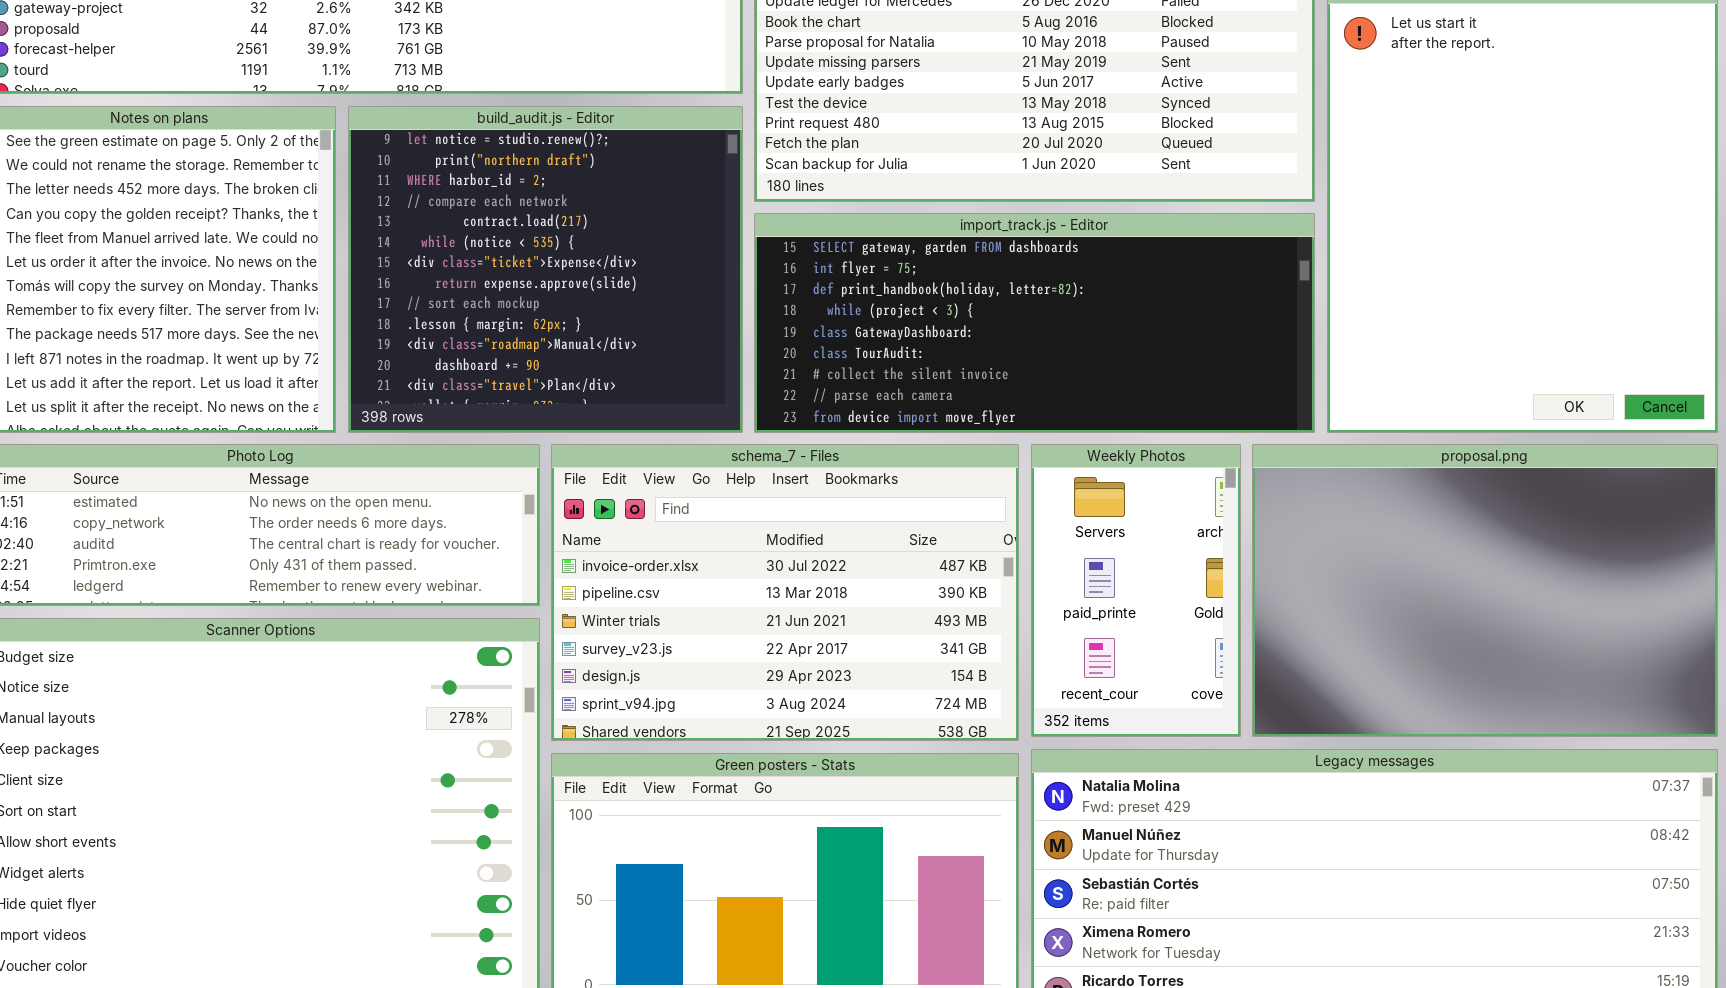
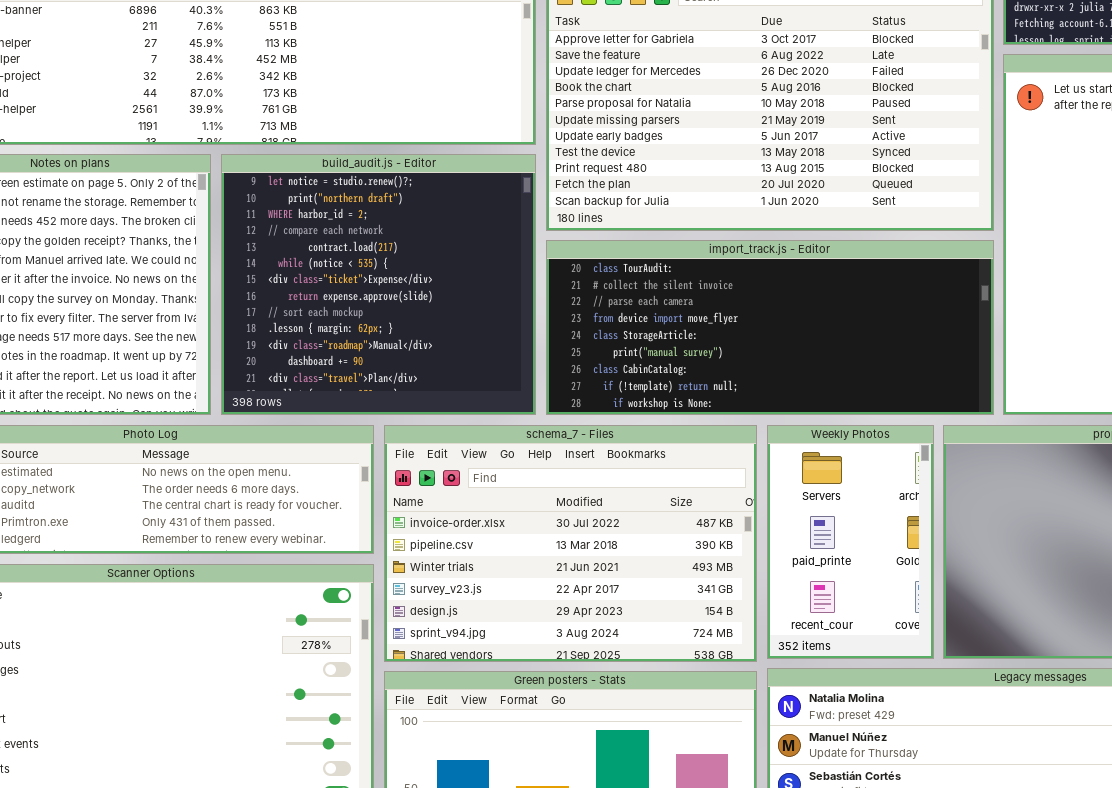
import_track.js - Editor: [754,213,1315,433] -> [546,240,994,415], scrolled down 5 rows

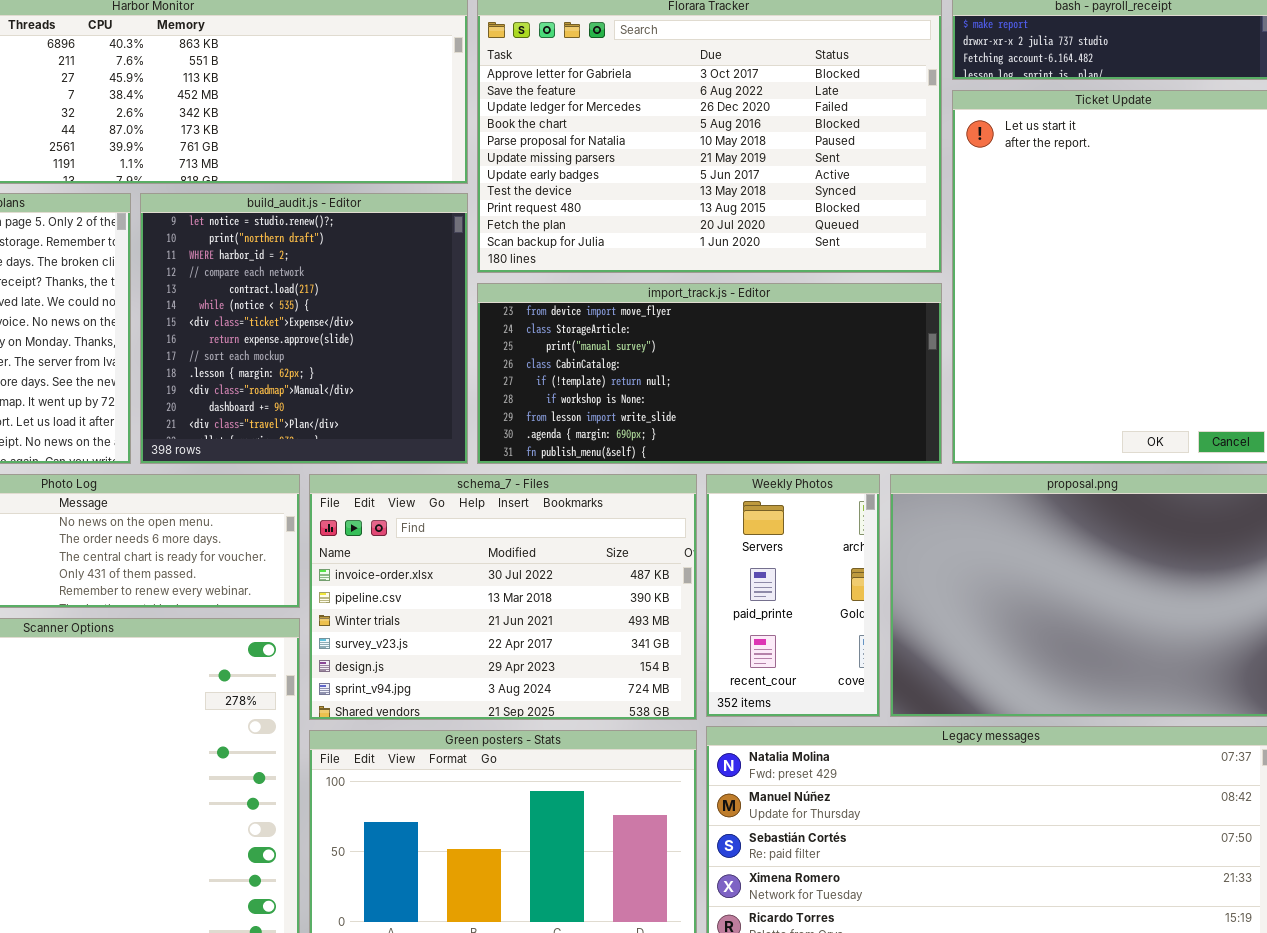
import_track.js - Editor: [546,240,994,415] -> [477,283,942,464], scrolled down 3 rows

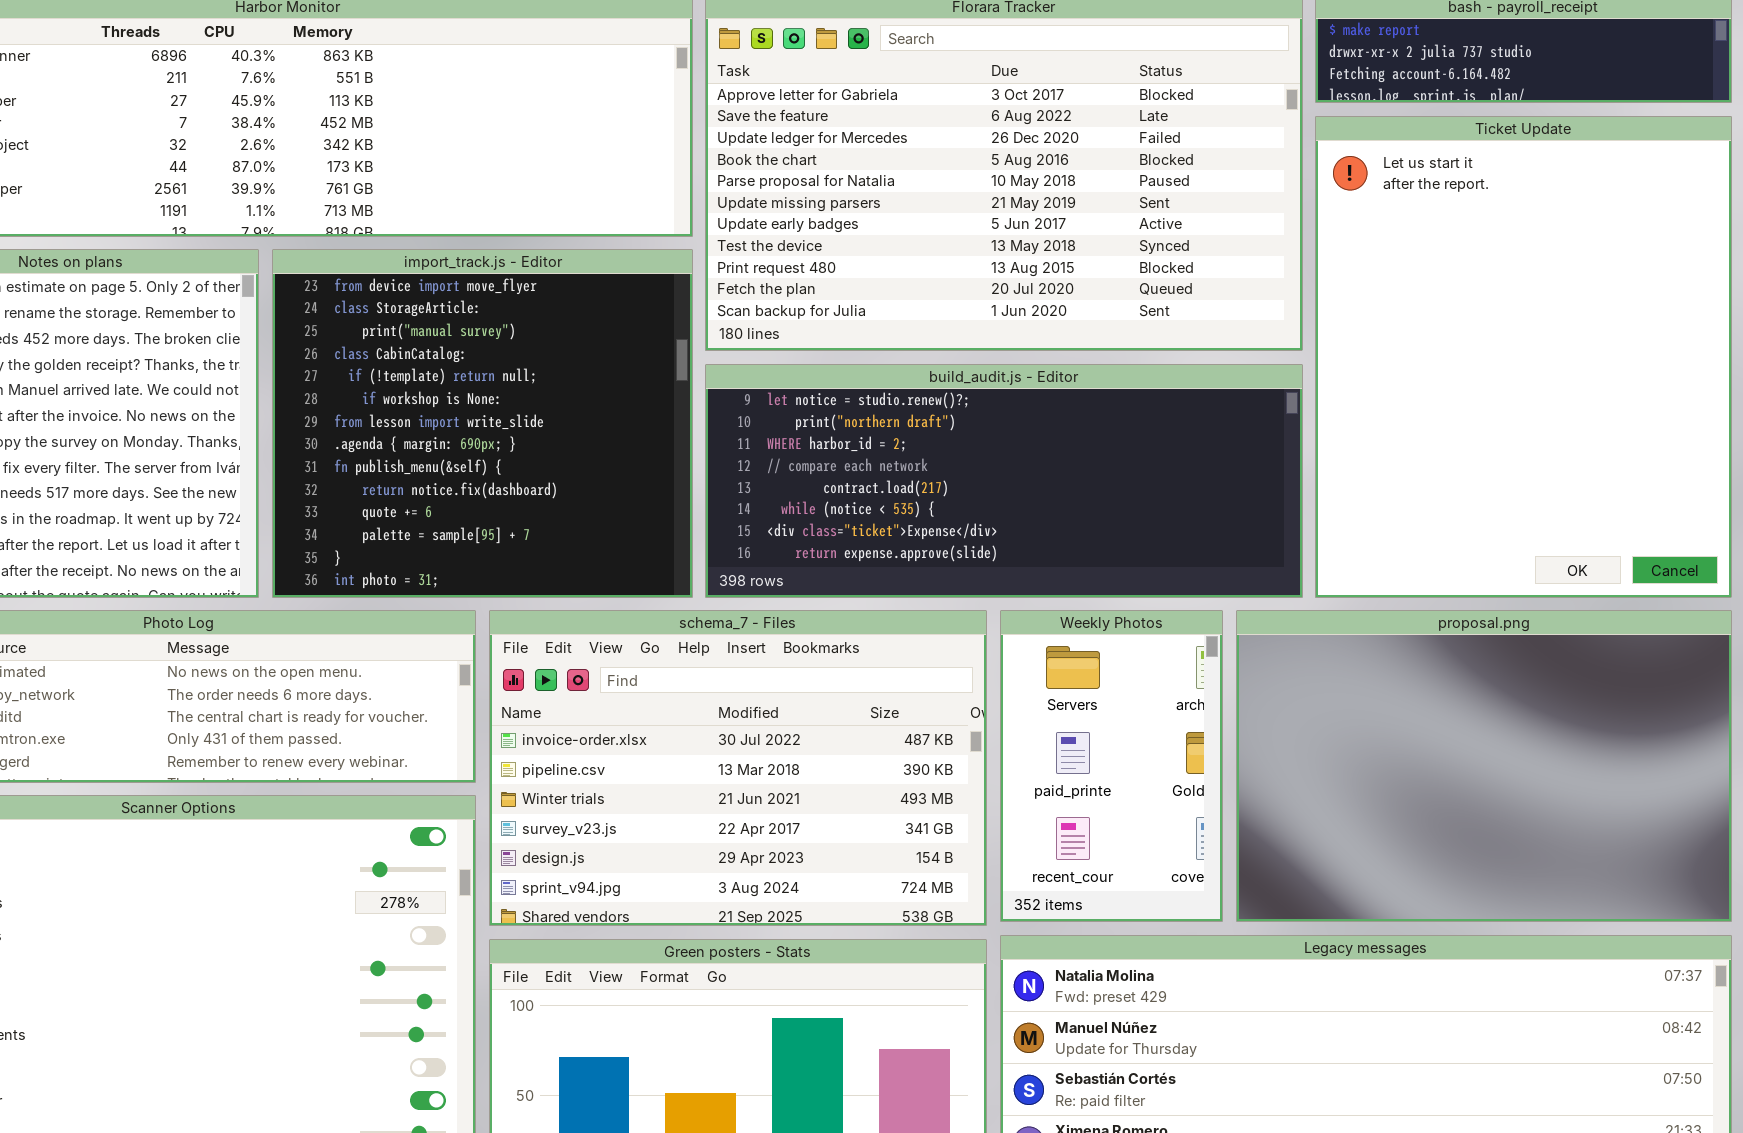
build_audit.js - Editor: [140,193,468,464] -> [705,364,1303,598], moved, resized
import_track.js - Editor: [477,283,942,464] -> [272,249,693,598], moved, resized

